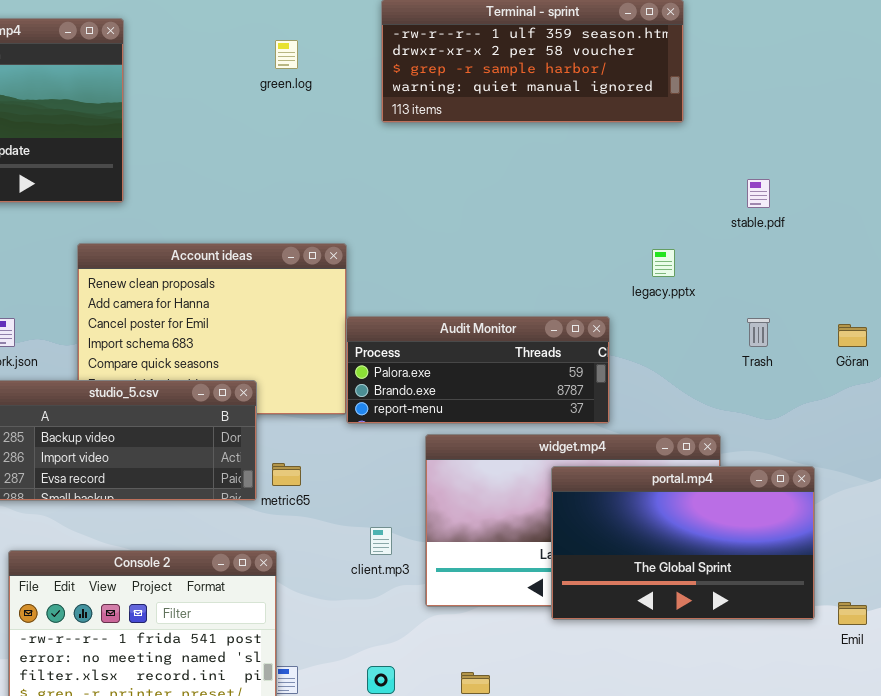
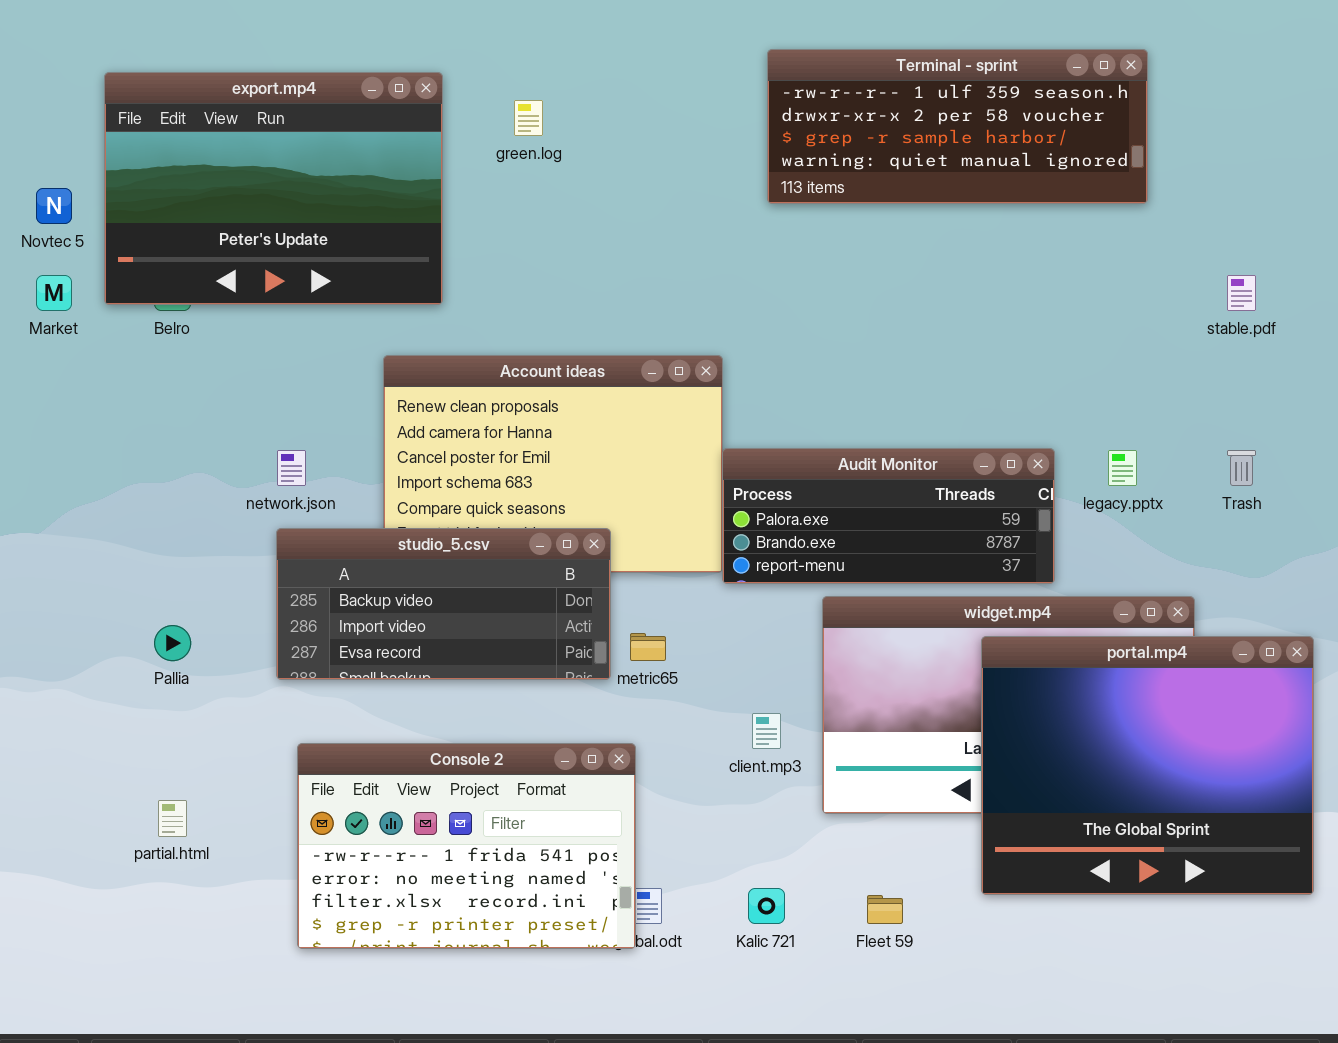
green.log: [275,40,298,69] -> [514,100,543,136], moved
legacy.pptx: [652,249,675,277] -> [1108,450,1137,486], moved
portal.mp4: [551,466,815,620] -> [981,636,1314,895], resized

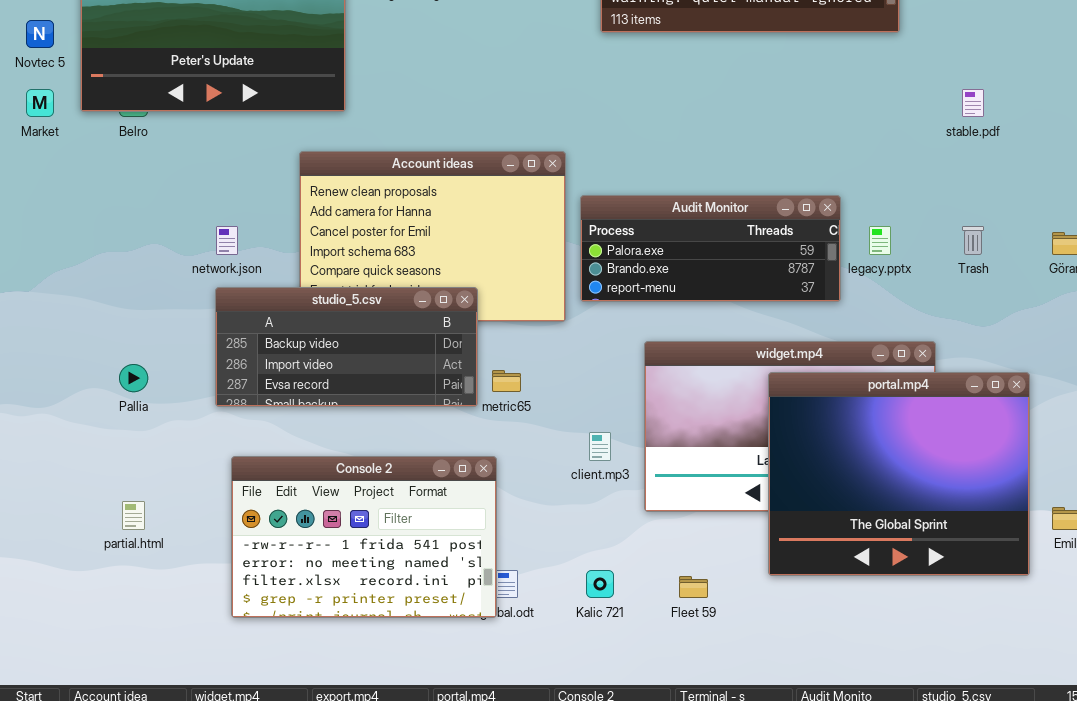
Audit Monitor: [722,448,1055,584] -> [580,195,841,302], moved

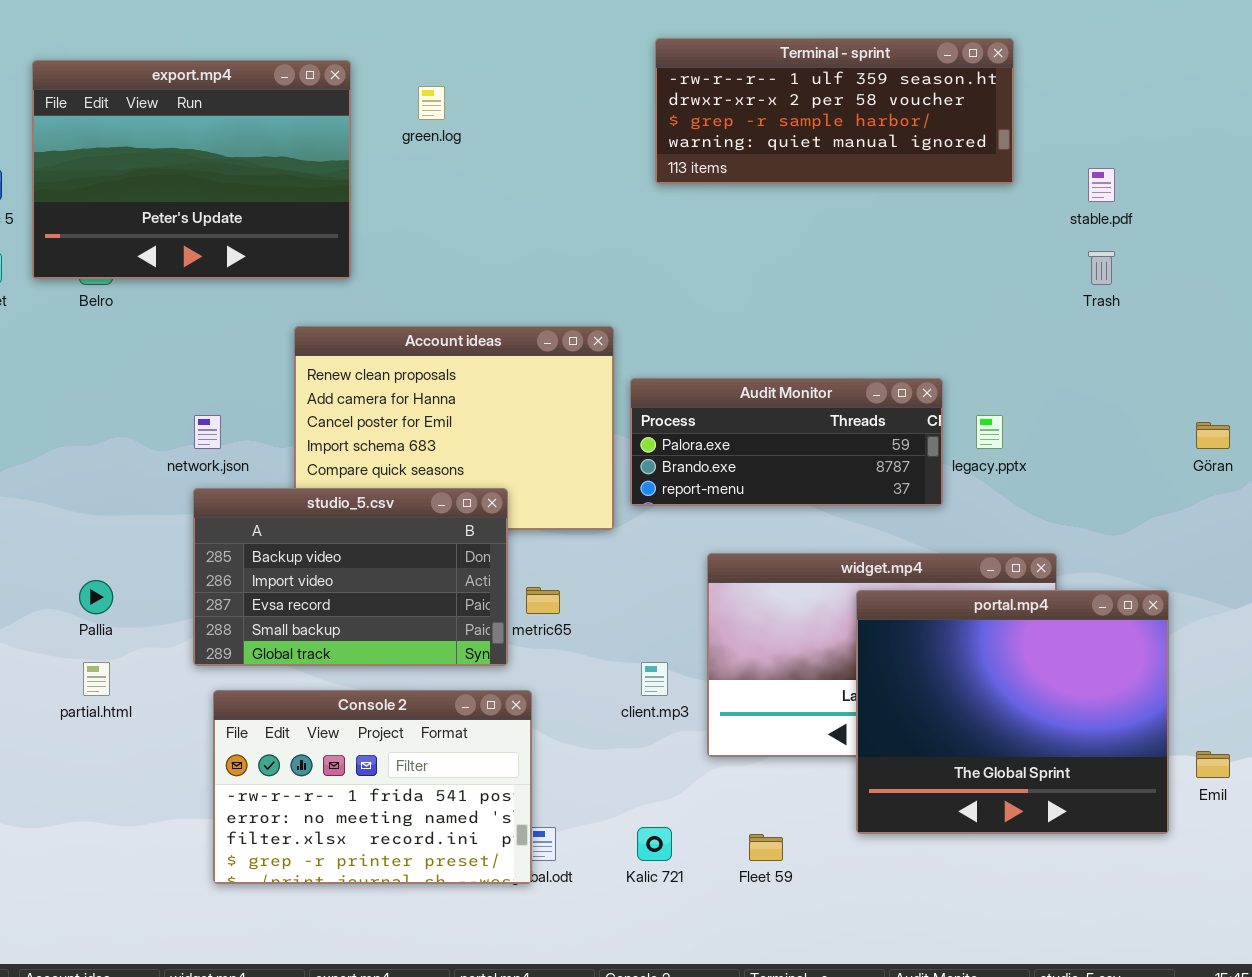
stable.pdf: [962,89,984,117] -> [1088,168,1115,202], moved
Trash: [962,226,984,255] -> [1088,251,1115,285], moved
studio_5.csv: [215,287,478,407] -> [193,488,508,666], resized
partial.html: [122,501,145,530] -> [83,662,110,696], moved

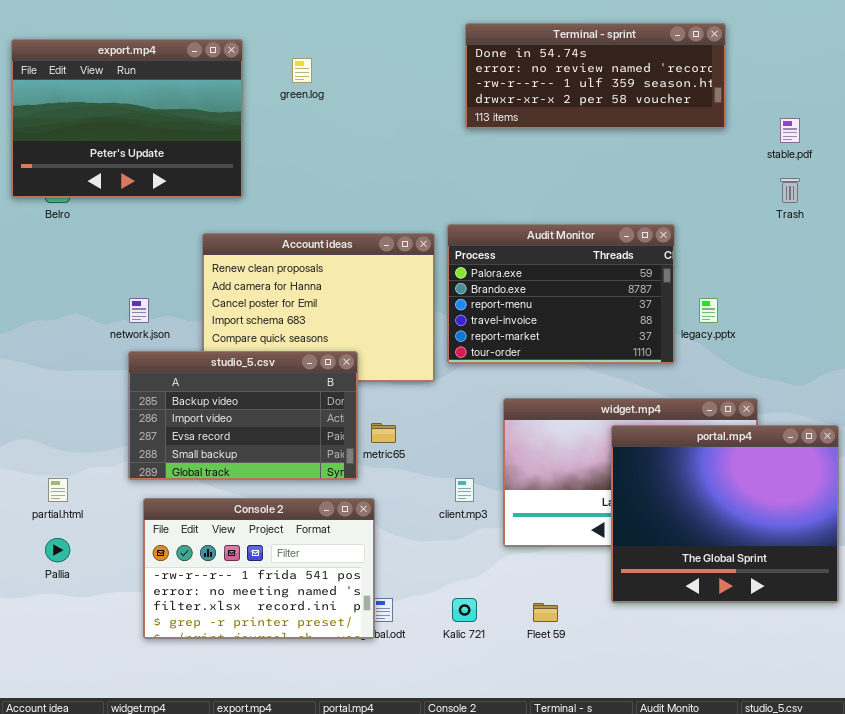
Terminal - sprint: [655,38,1014,184] -> [465,23,726,129], scrolled up 2 rows
Audit Monitor: [630,378,943,506] -> [447,224,675,364], resized
Pallia: [79,580,113,614] -> [45,538,70,562], moved

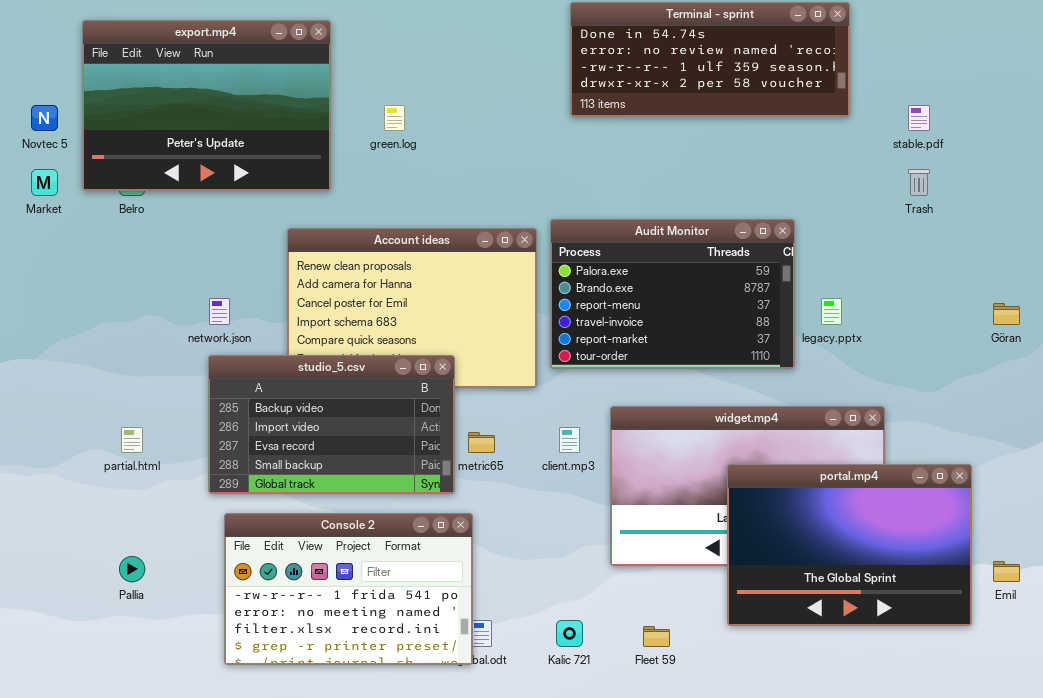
green.log: [292,58,312,83] -> [384,105,405,131], moved
portal.mp4: [611,425,839,603] -> [727,464,972,626], resized
partial.html: [48,478,68,502] -> [121,427,143,453], moved
client.mp3: [455,478,474,502] -> [559,427,580,453], moved

